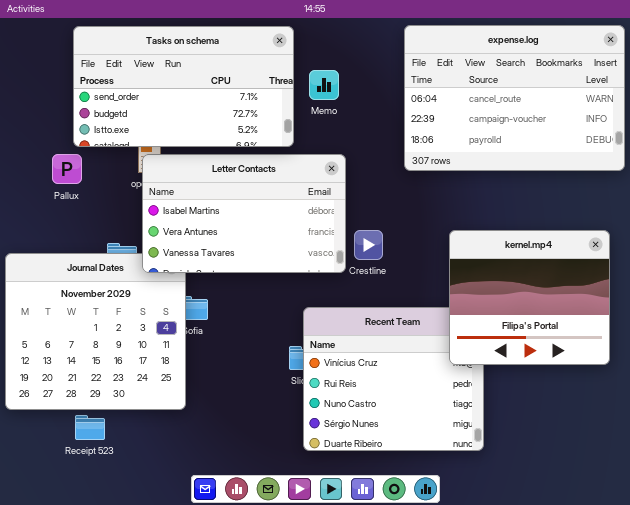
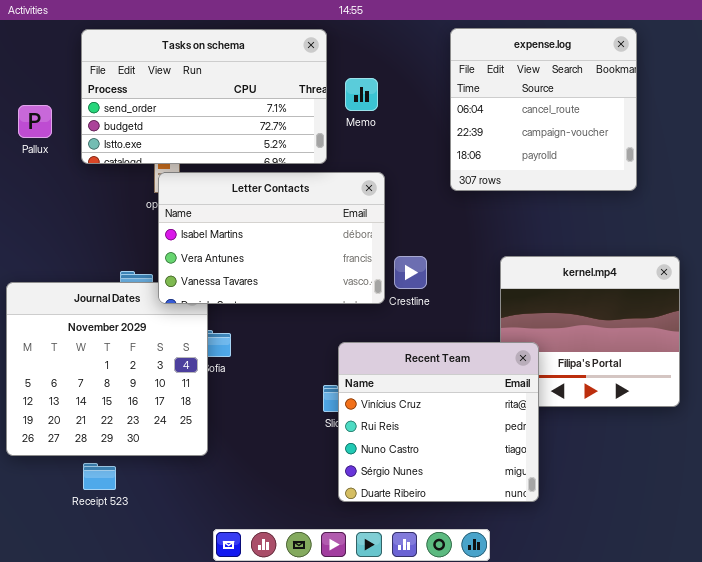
expense.log: [404,25,625,171] -> [450,28,637,191], resized
Pallux: [52,154,82,184] -> [18,105,52,138], moved
Recent Team: [303,307,484,451] -> [338,342,539,502], raised

